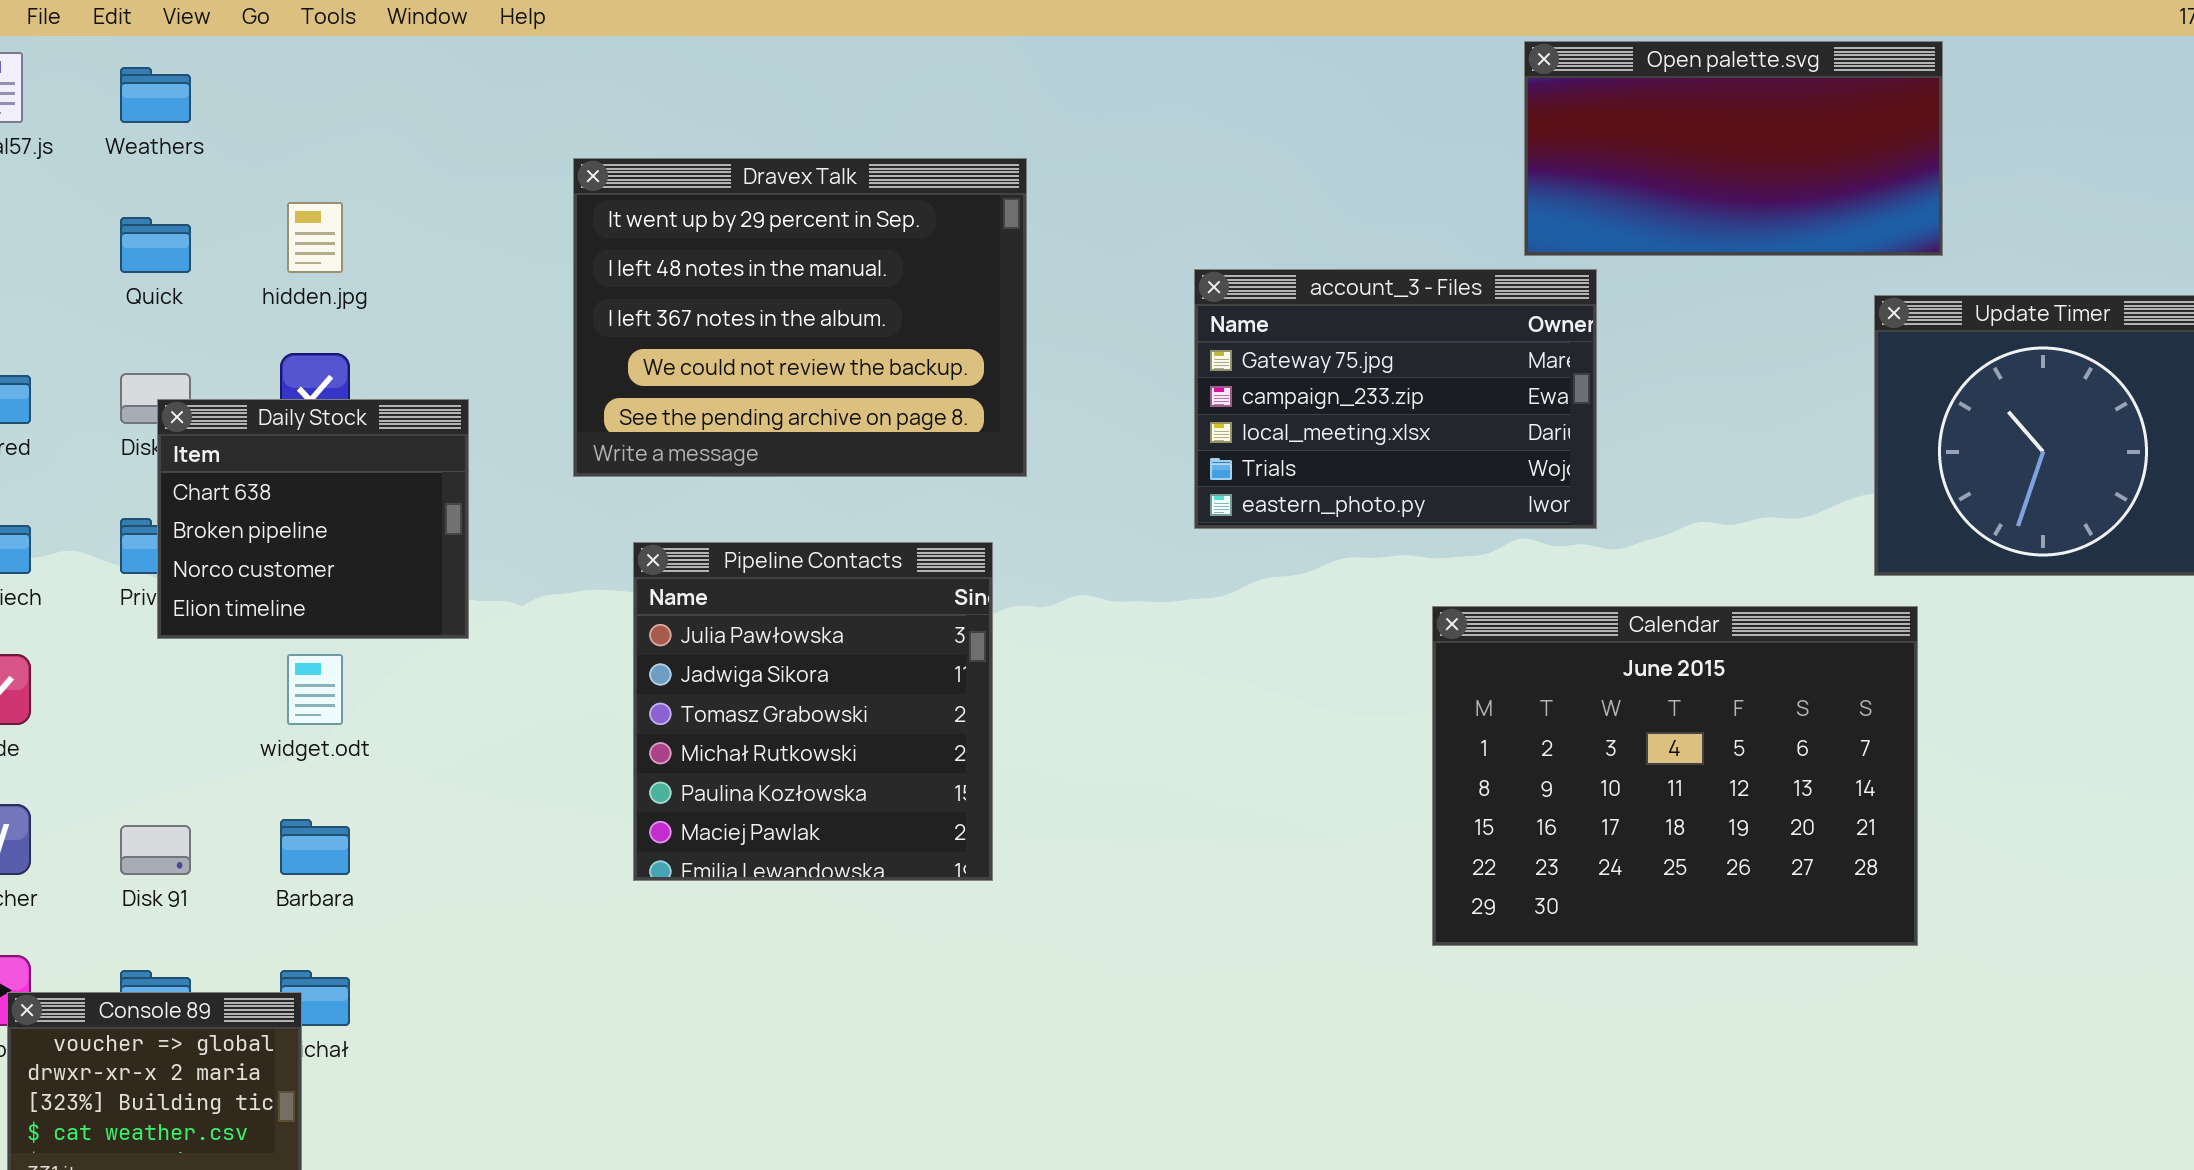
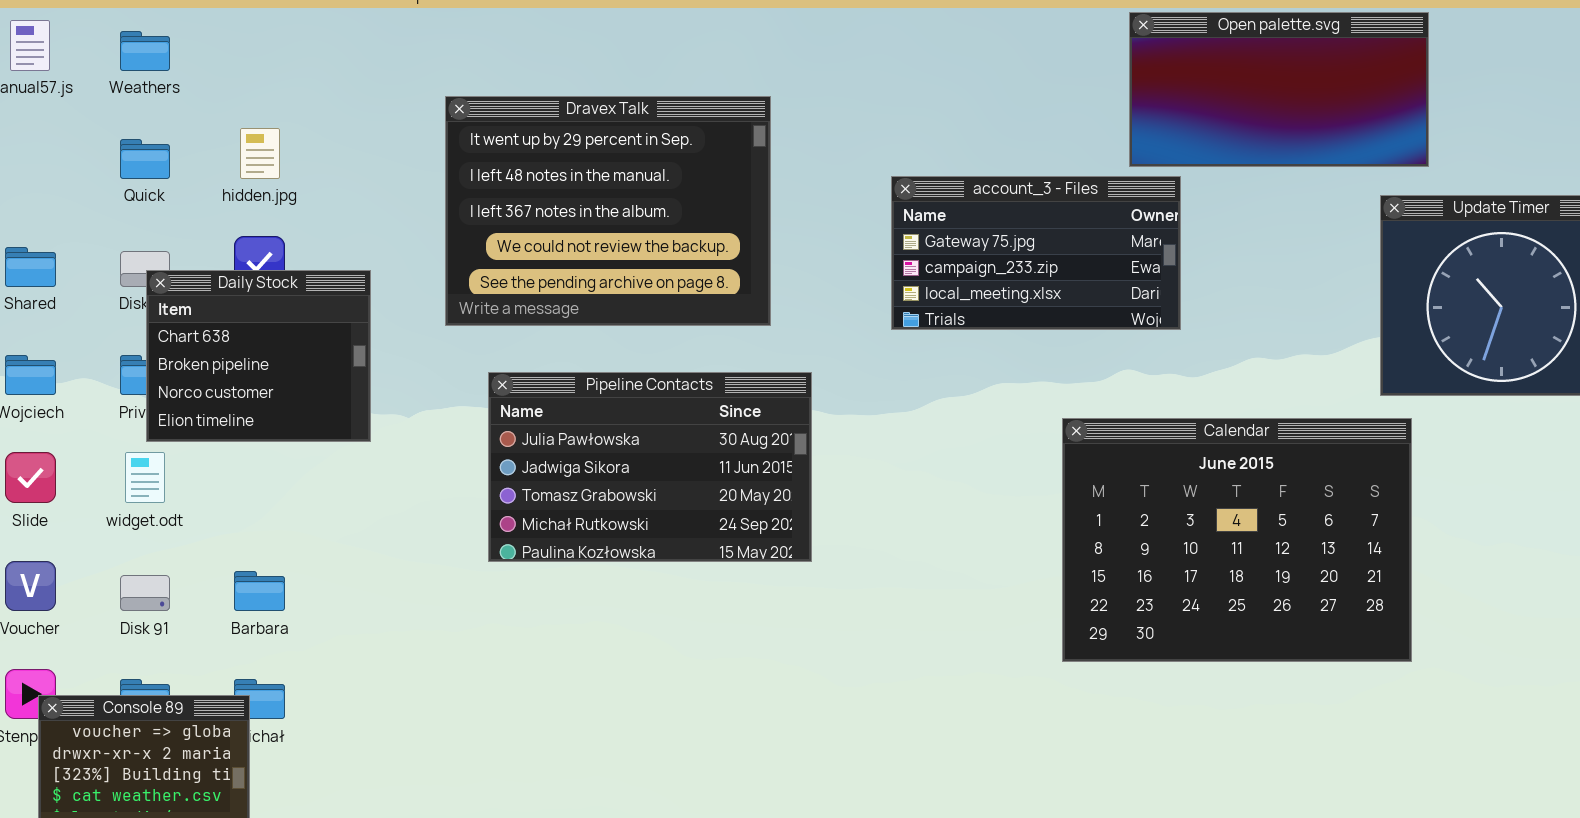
account_3 - Files: [1194,269,1597,529] -> [891,176,1181,330], resized
Pipeline Contacts: [633,542,993,881] -> [488,372,812,562], resized
widget.odt: [287,654,343,725] -> [125,452,165,503], moved

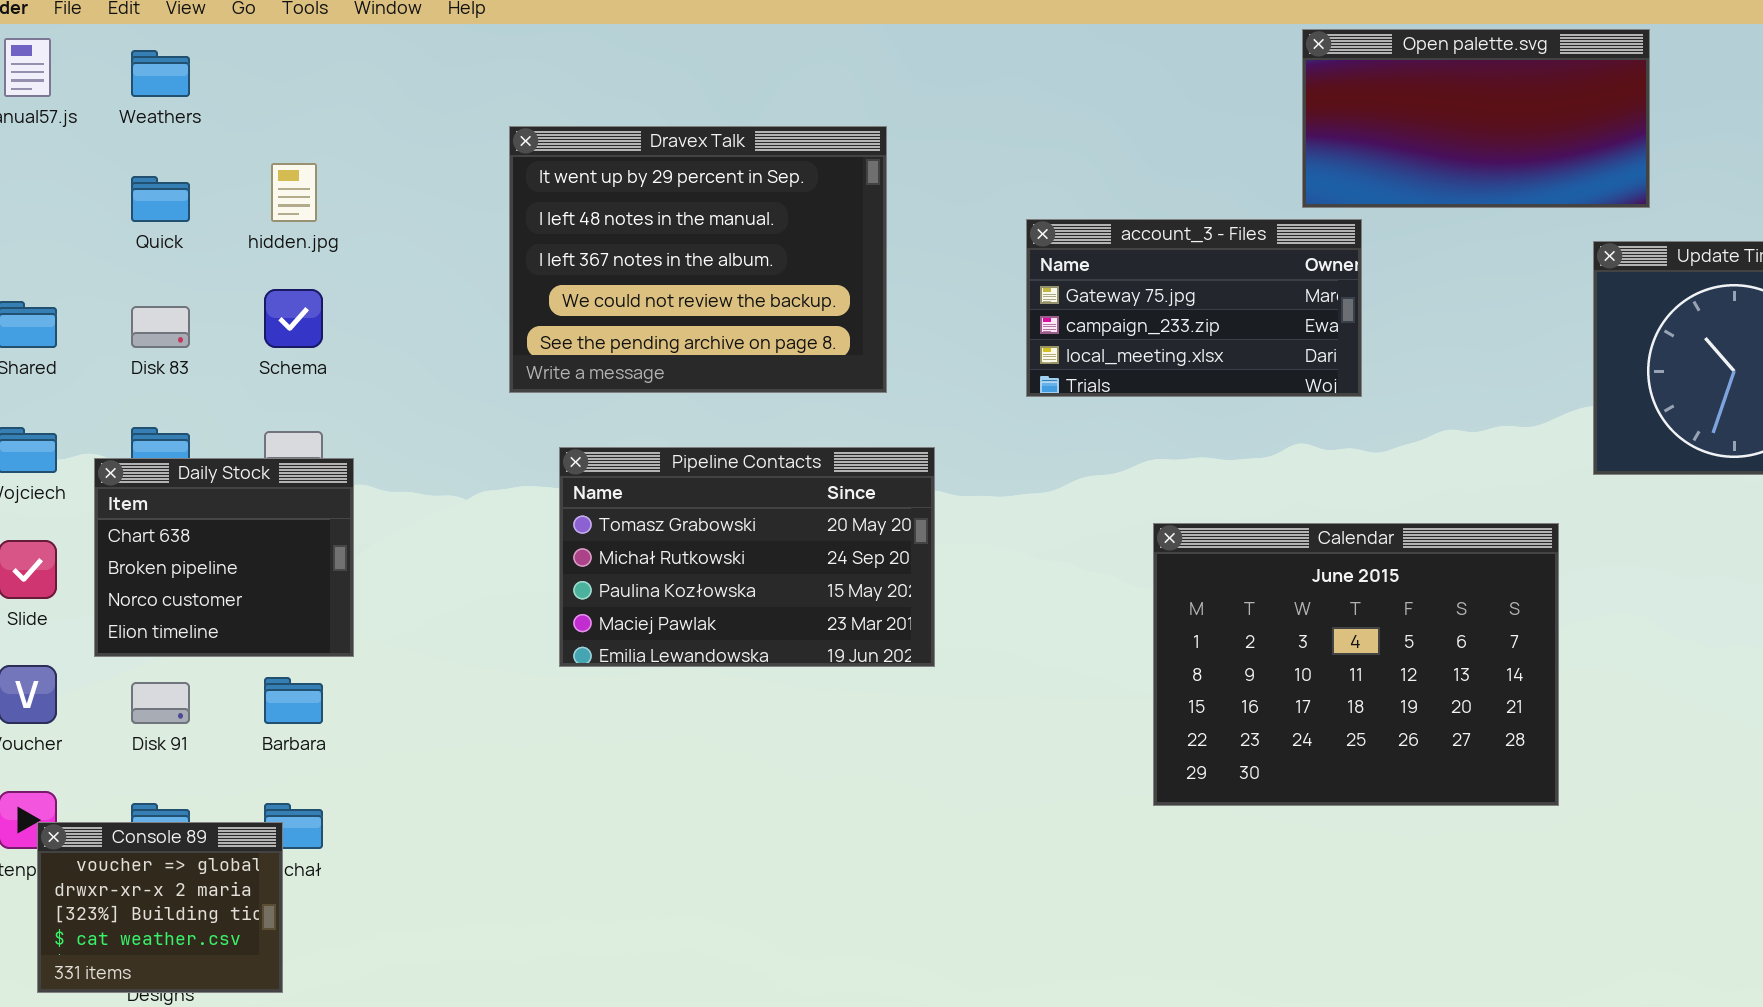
Daily Stock: [146,270,371,442] -> [94,458,354,657], moved
Pipeline Contacts: [488,372,812,562] -> [559,447,935,667], scrolled down 2 rows
Calendar: [1062,418,1412,662] -> [1153,523,1559,806], moved

